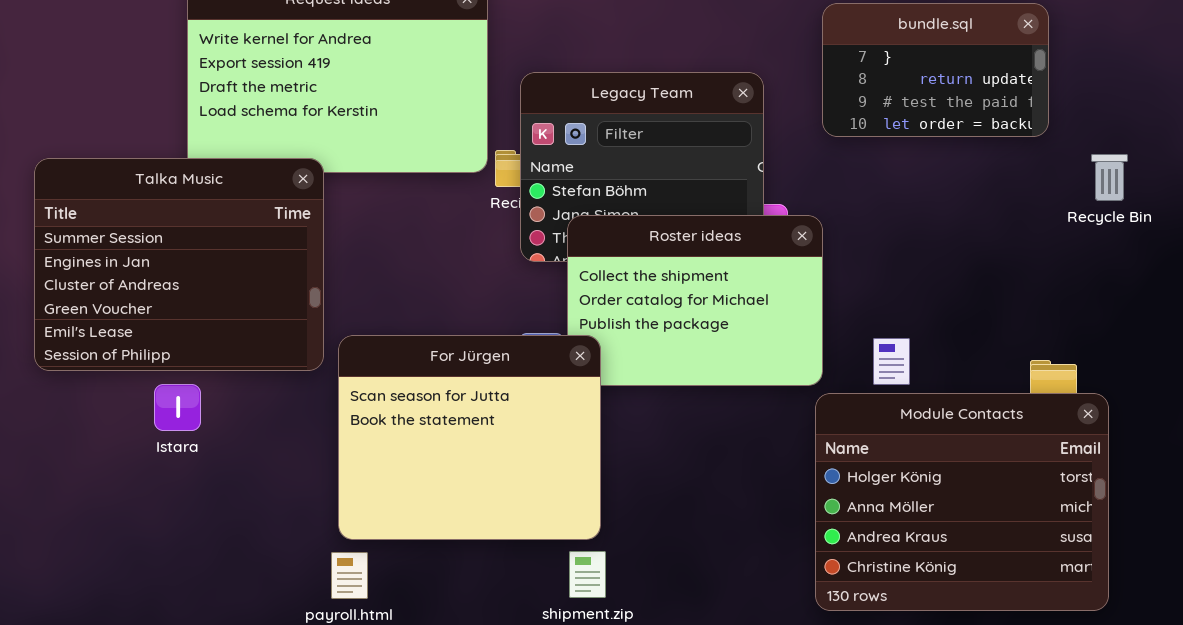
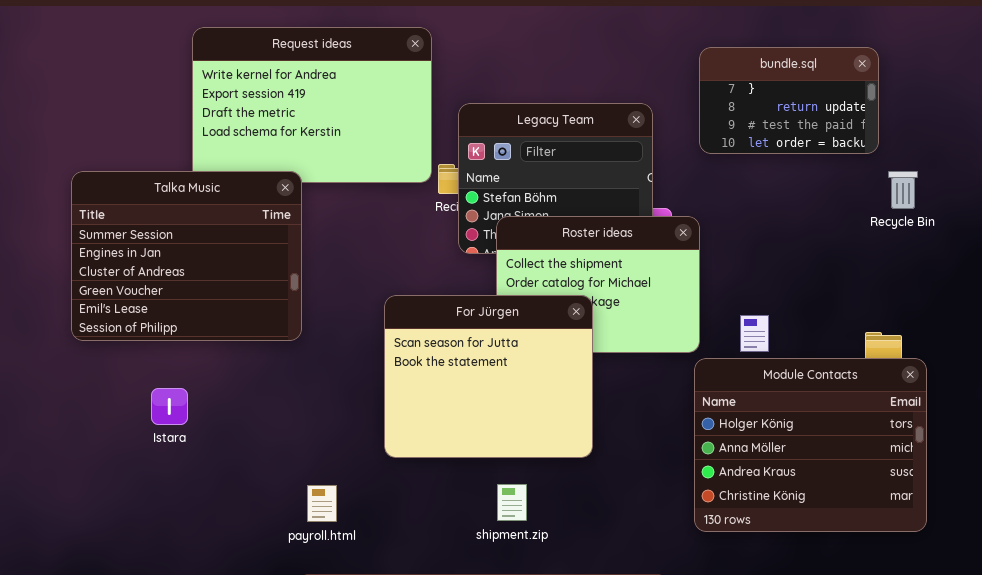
Recycle Bin: [1091,154,1128,201] -> [888,171,918,209], moved
For Jürgen: [338,335,601,540] -> [384,295,593,458], moved
Istara: [154,384,201,431] -> [151,388,188,425], moved

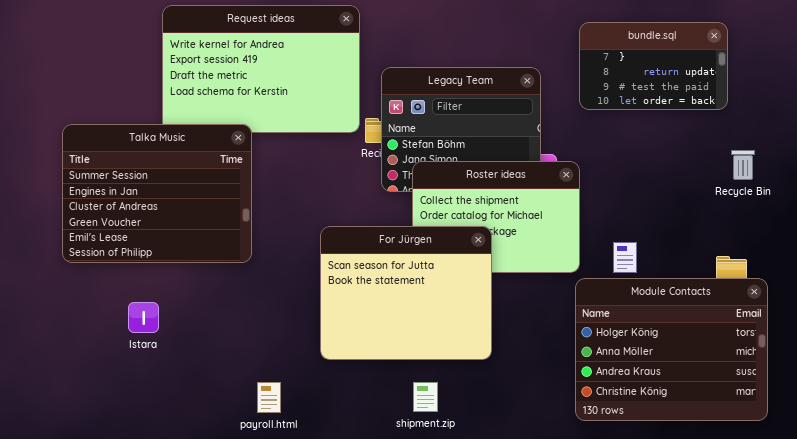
Recycle Bin: [888,171,918,209] -> [731,150,755,180], moved

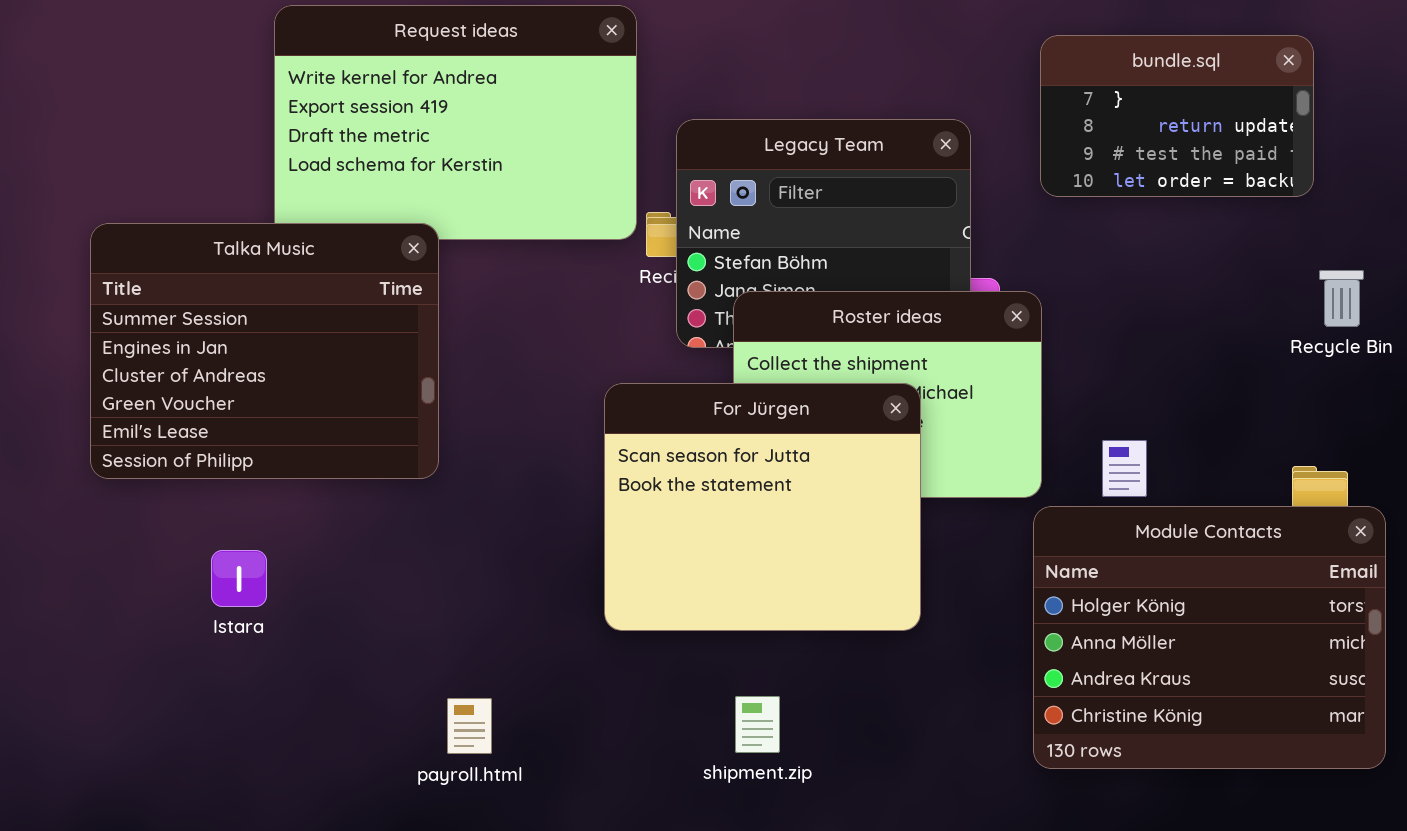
For Jürgen: [320,226,492,360] -> [604,383,921,631], moved

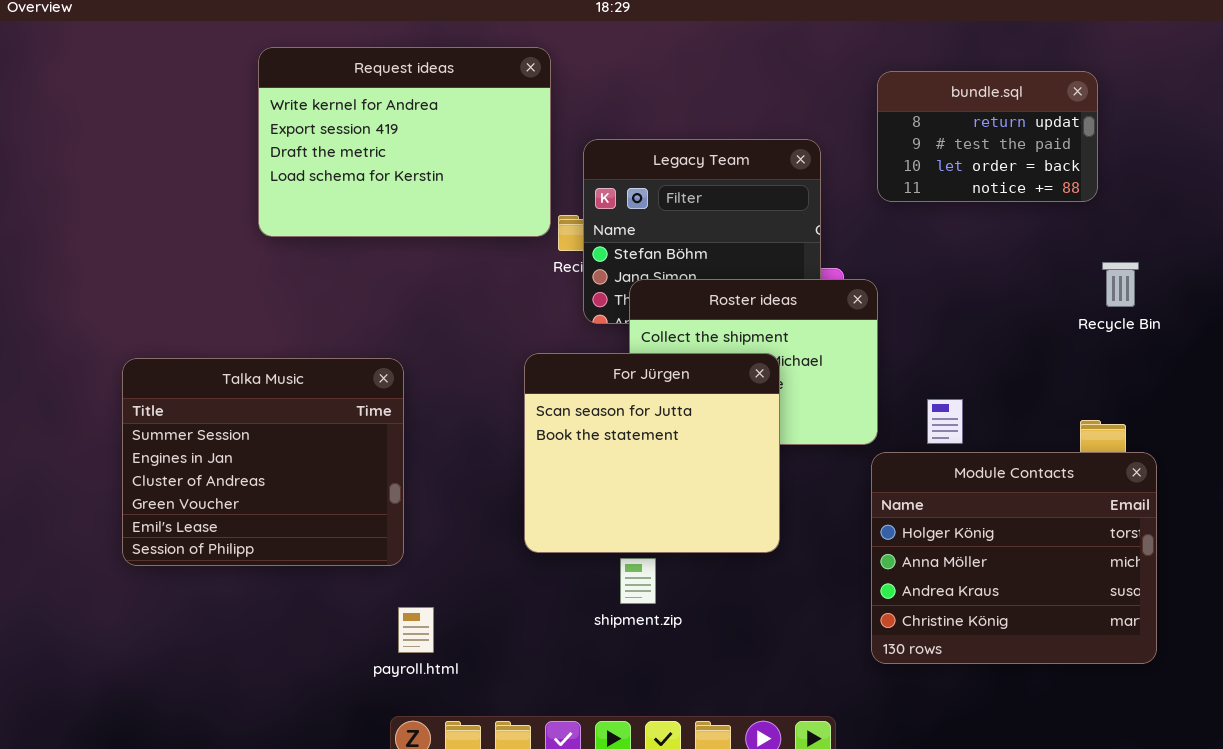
bundle.sql: [1040,35,1314,197] -> [877,71,1098,202], scrolled down 1 row
Talka Music: [90,223,439,479] -> [122,358,404,566], moved
shipment.zip: [735,696,780,753] -> [620,558,656,604], moved

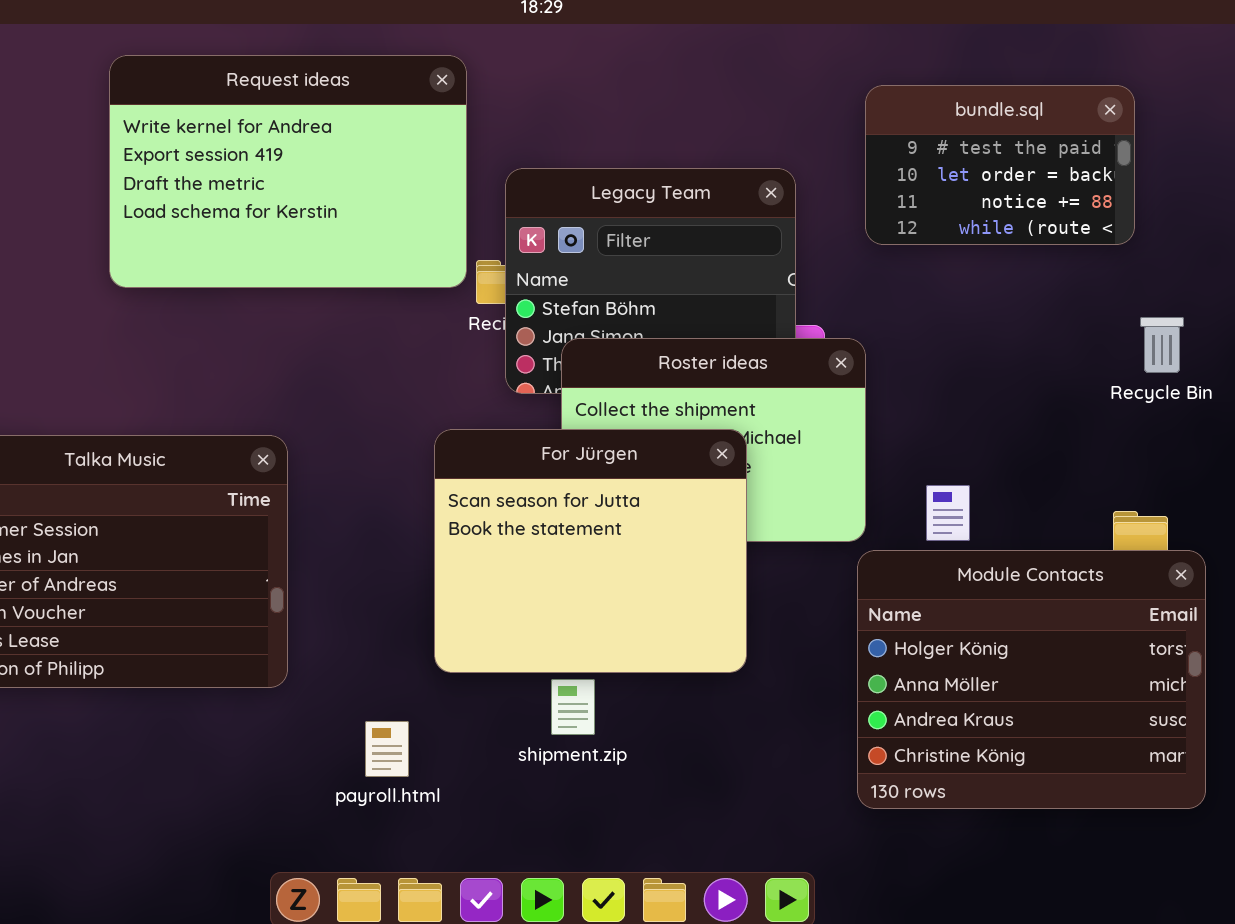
bundle.sql: [877,71,1098,202] -> [865,85,1135,245], scrolled down 1 row
payroll.html: [398,607,434,653] -> [365,721,409,777], moved

